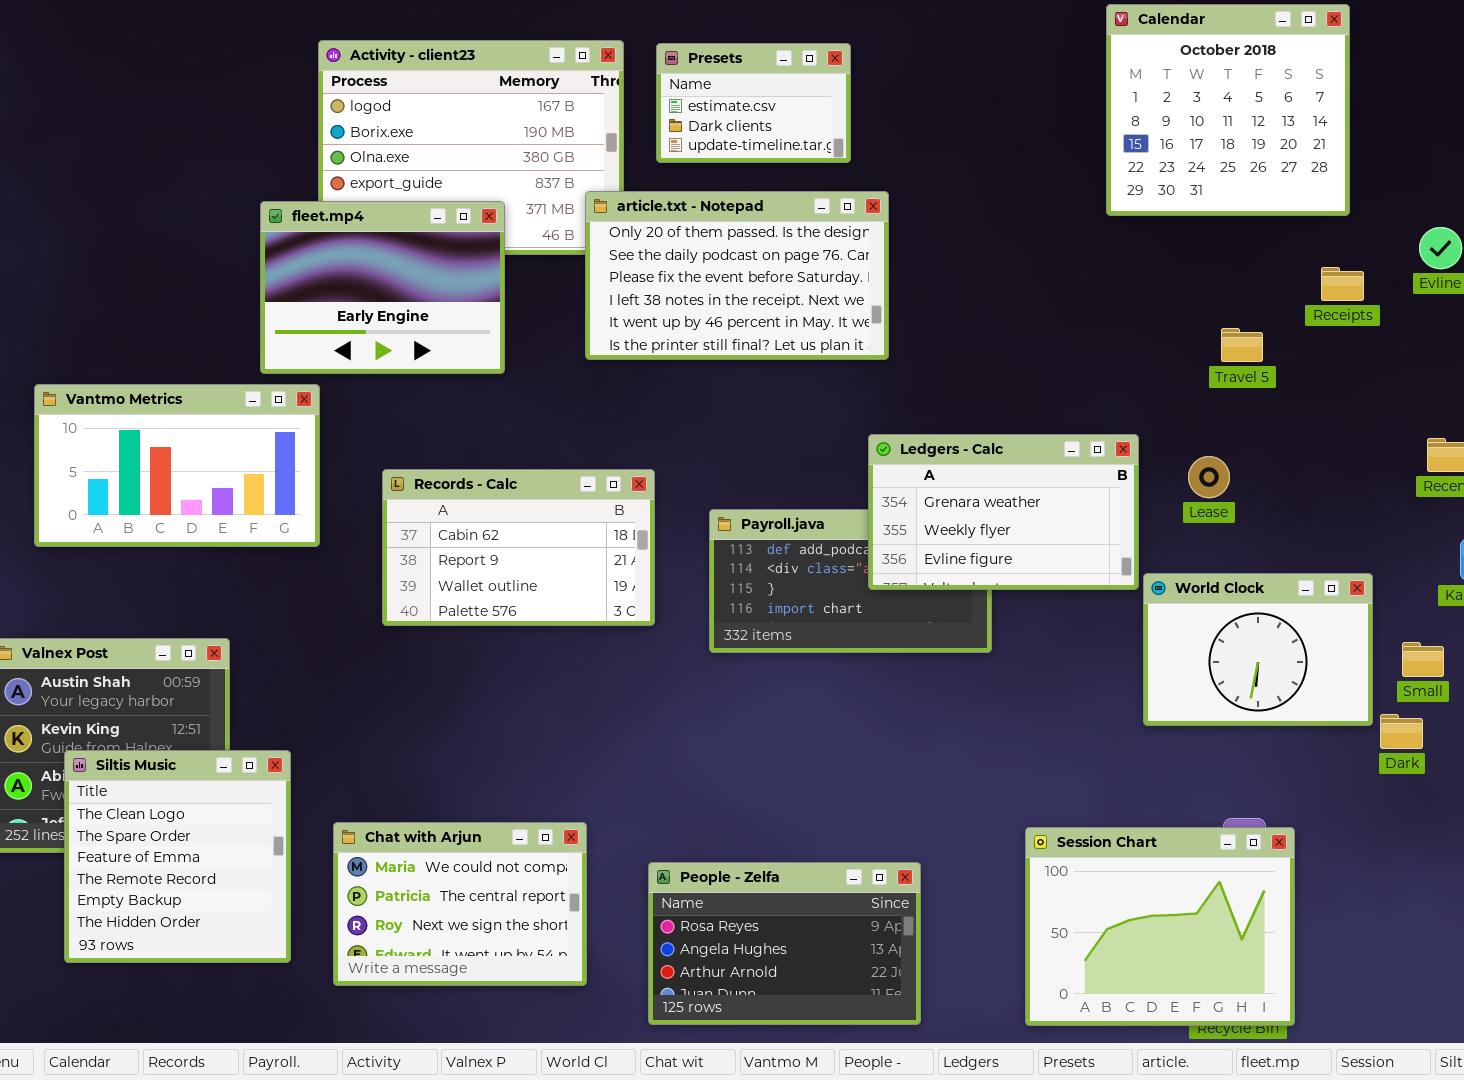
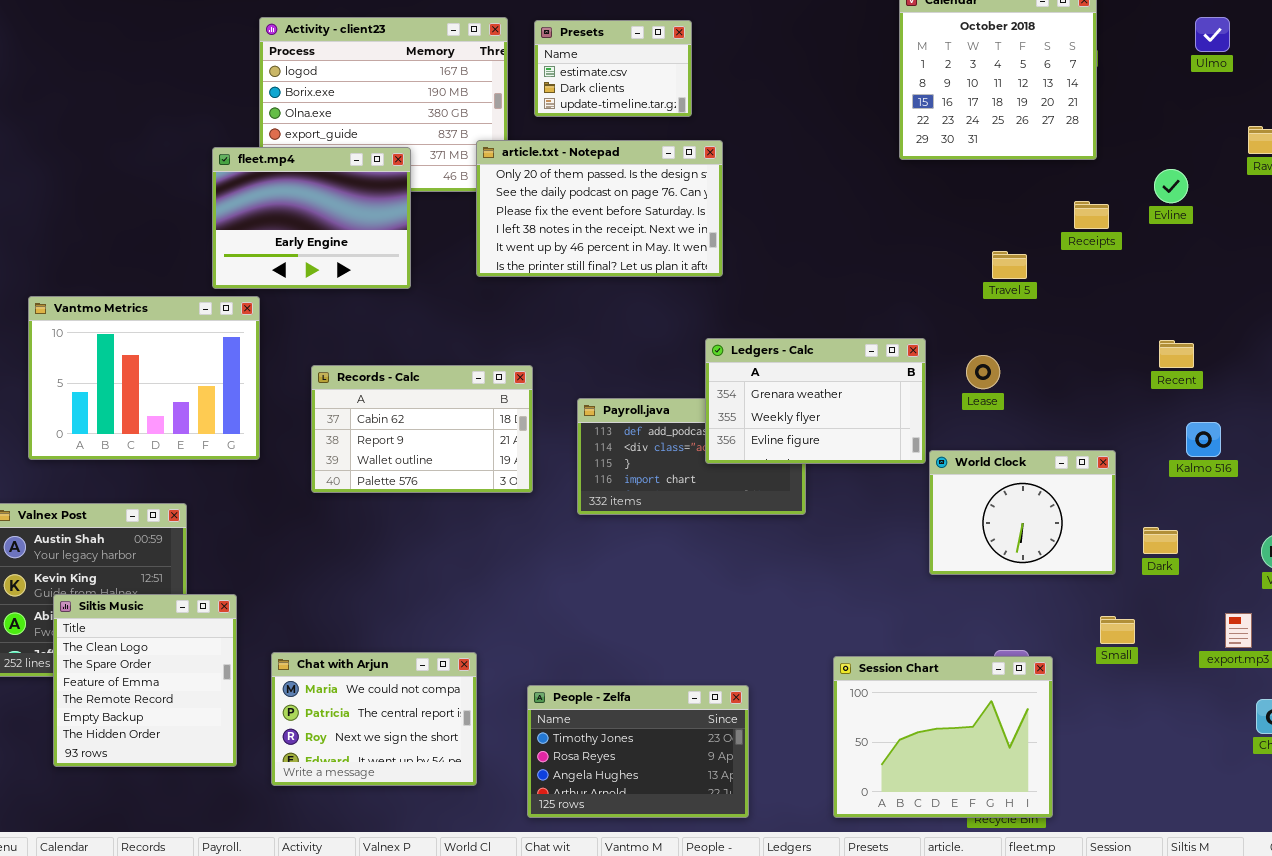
Vantmo Metrics: [34,384,320,547] -> [28,296,260,460], resized
Small: [1402,642,1444,677] -> [1100,616,1135,644], moved
Dark: [1380,714,1423,749] -> [1143,527,1178,554], moved
People - Zelfa: [648,862,921,1025] -> [527,685,749,818], scrolled up 1 row

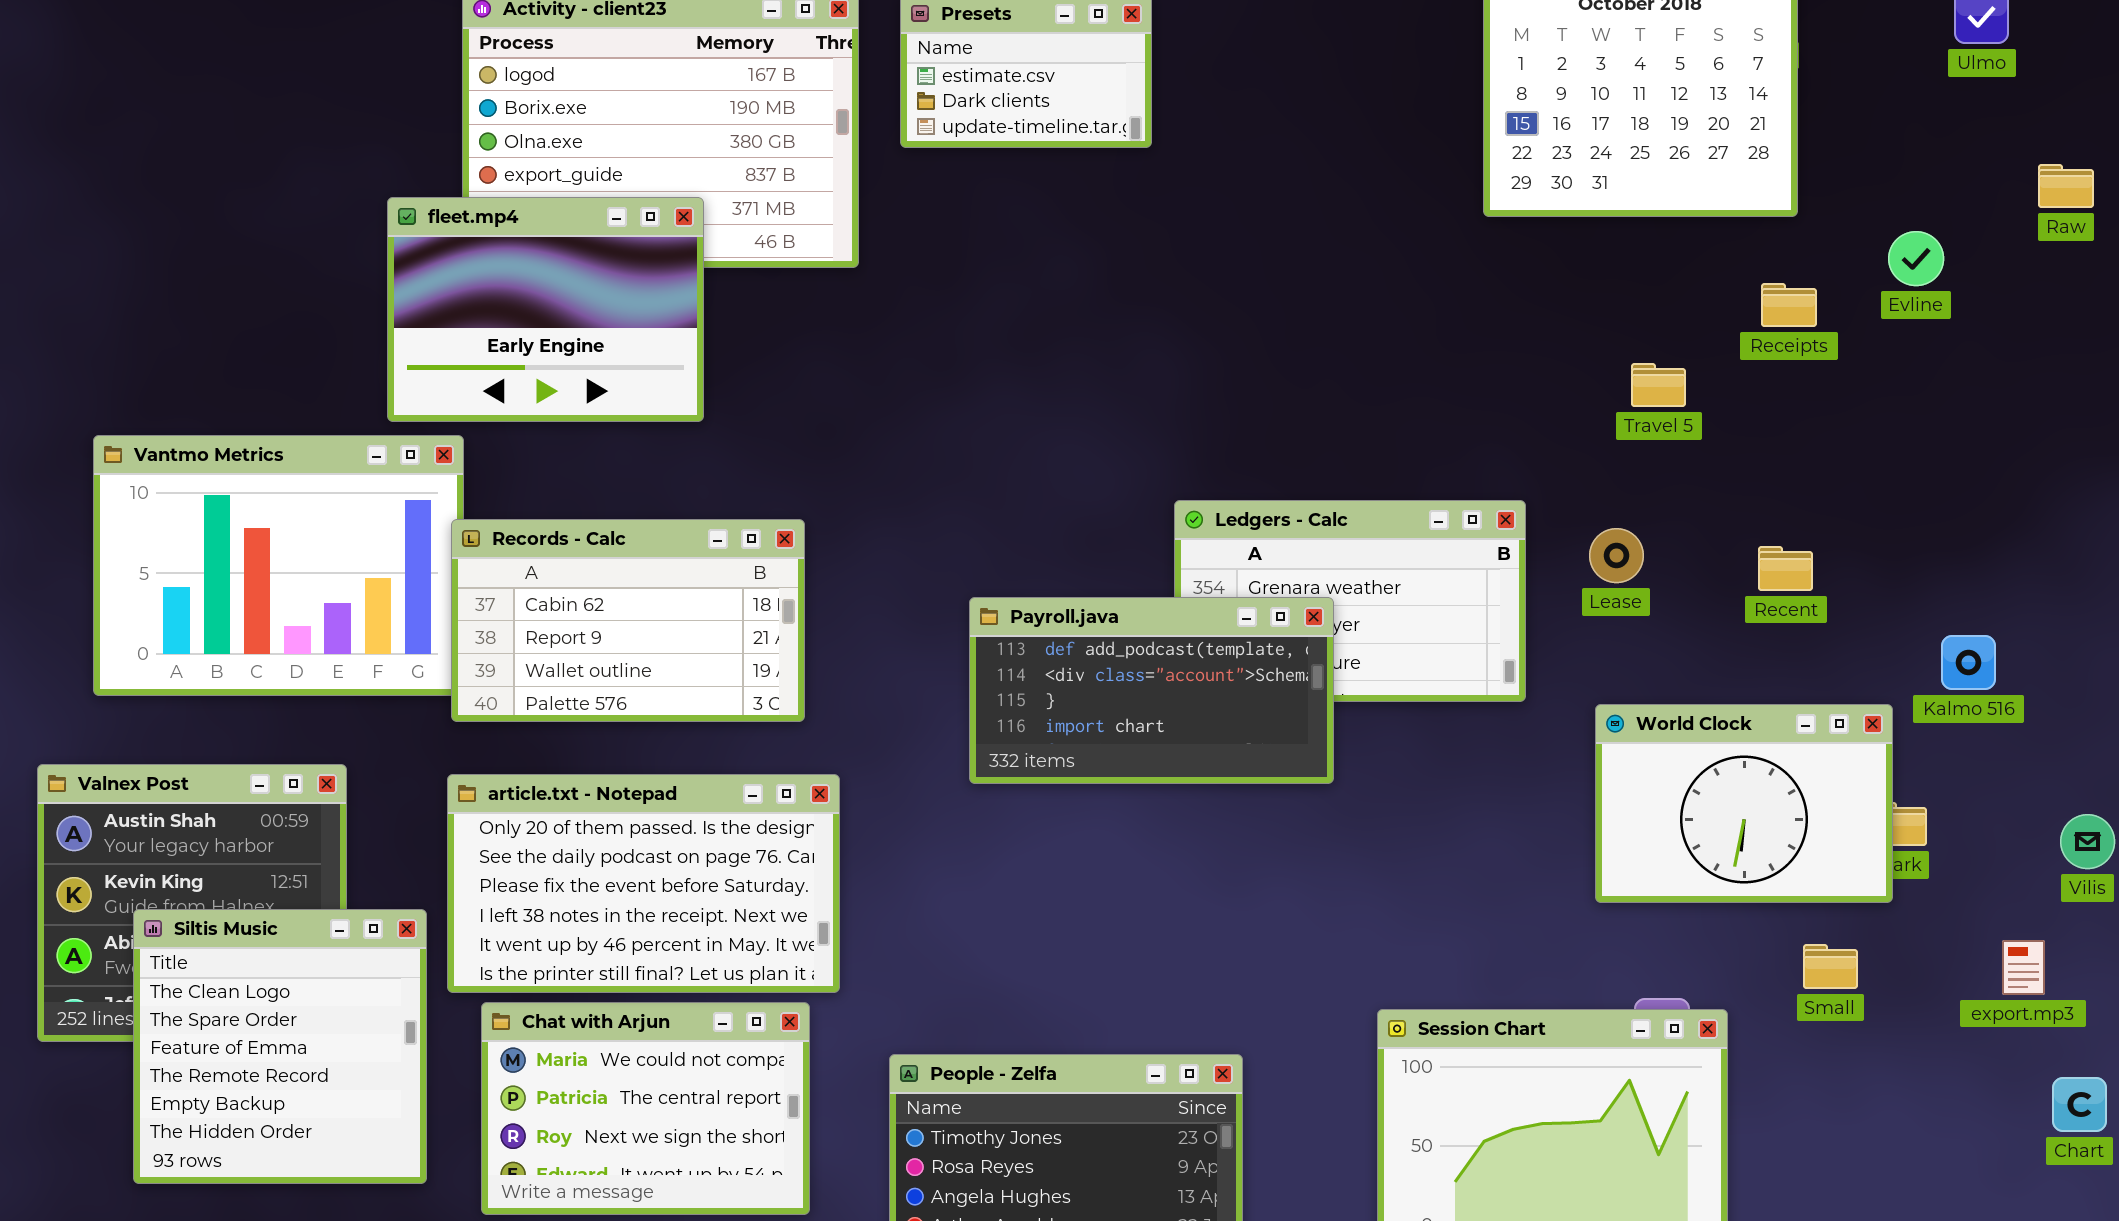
article.txt - Notepad: [476,140,723,277] -> [447,774,840,993], moved
Recent: [1159,340,1194,368] -> [1758,546,1813,591], moved
Records - Calc: [311,365,533,493] -> [451,519,805,722], moved
Payroll.java: [577,398,806,515] -> [969,597,1334,784], raised
World Clock: [929,450,1116,575] -> [1595,704,1893,903], moved

